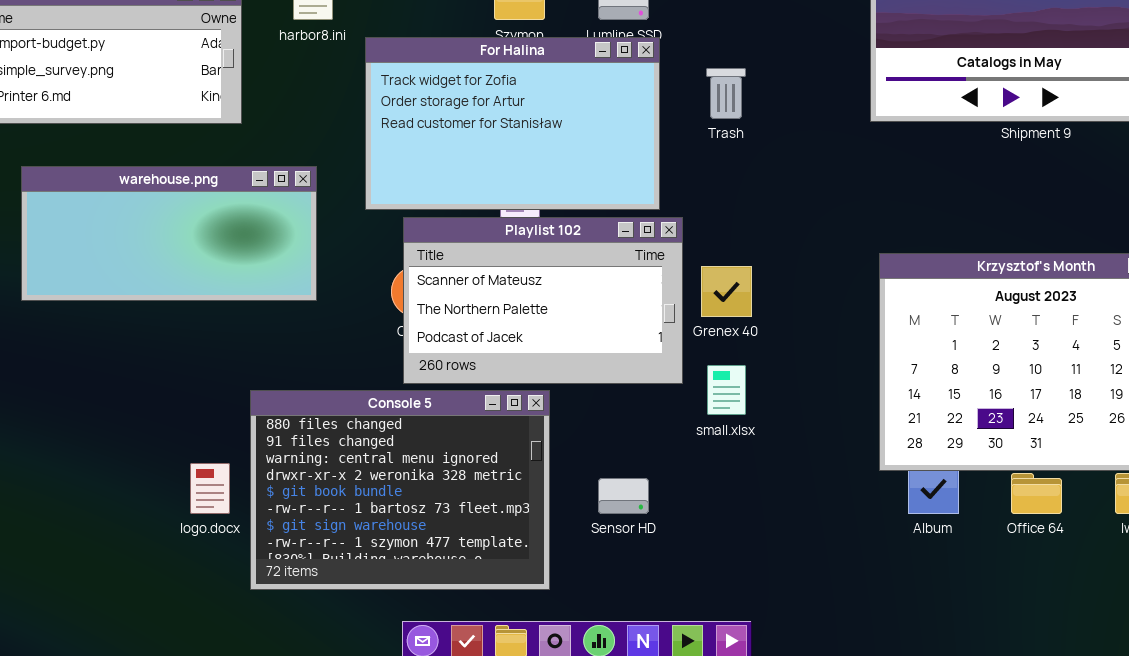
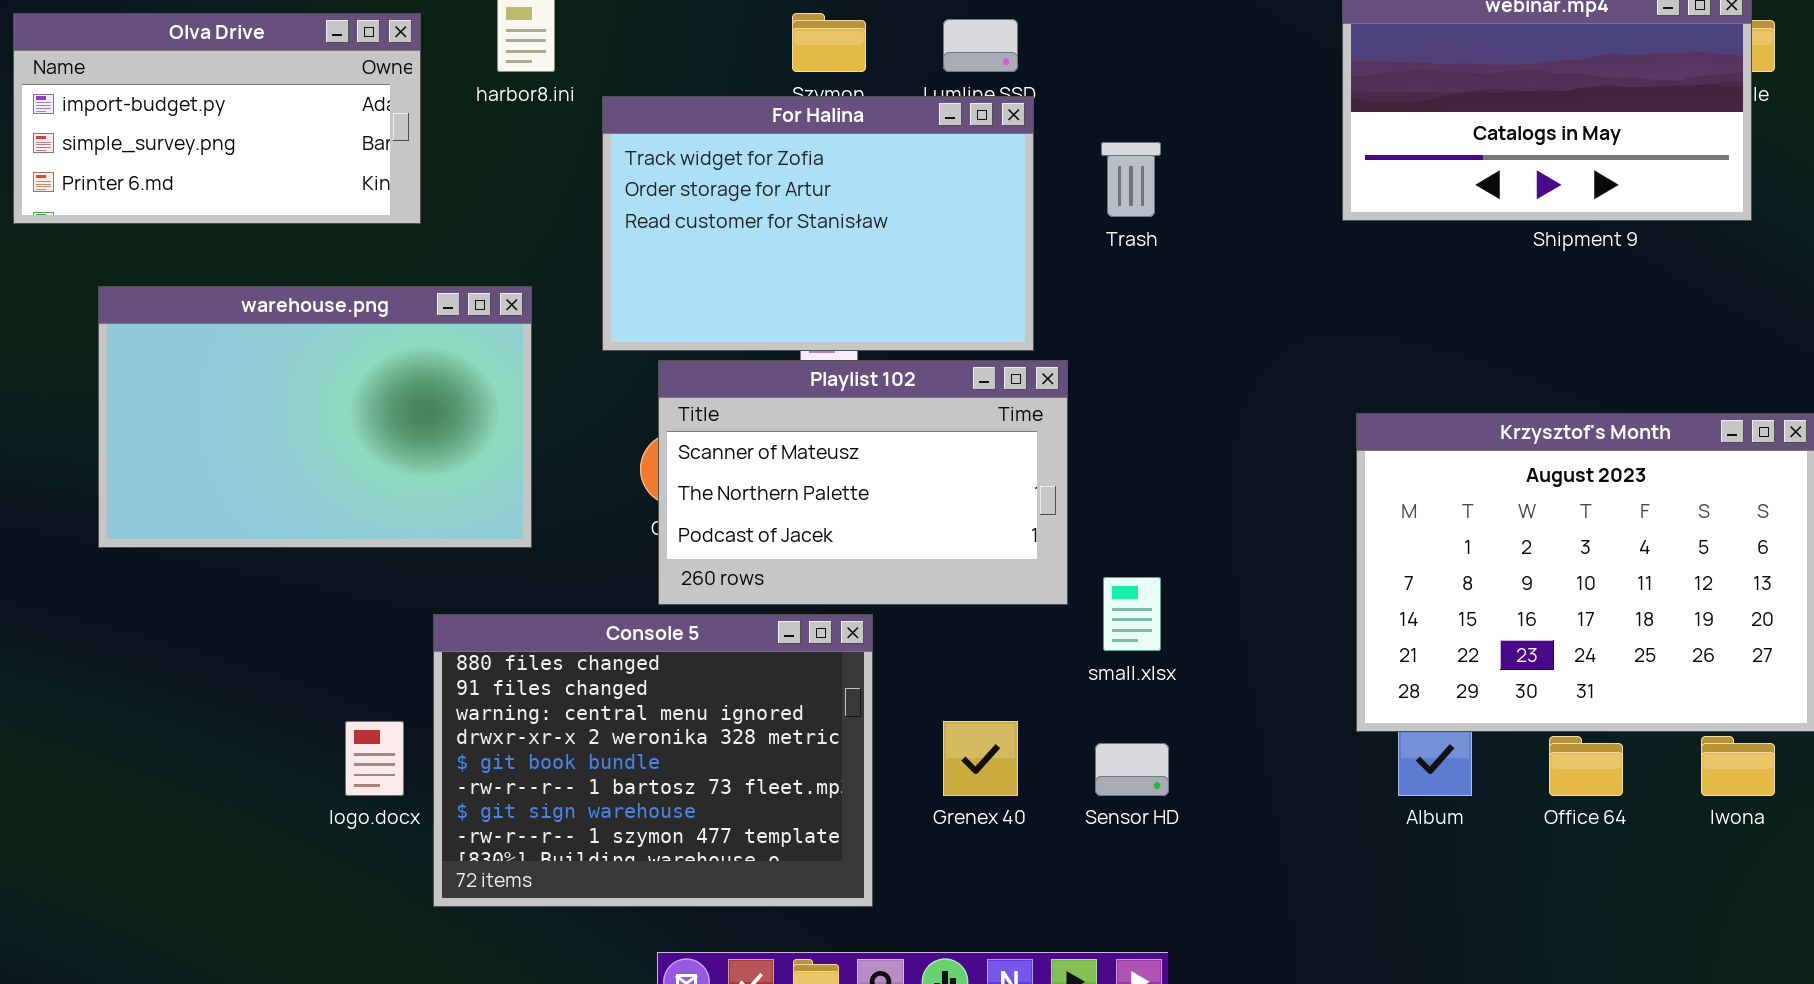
warehouse.png: [21,166,317,301] -> [98,286,532,548], resized
Grenex 40: [701,266,752,317] -> [943,721,1018,796], moved
Sensor HD: [598,478,649,514] -> [1095,743,1169,796], moved

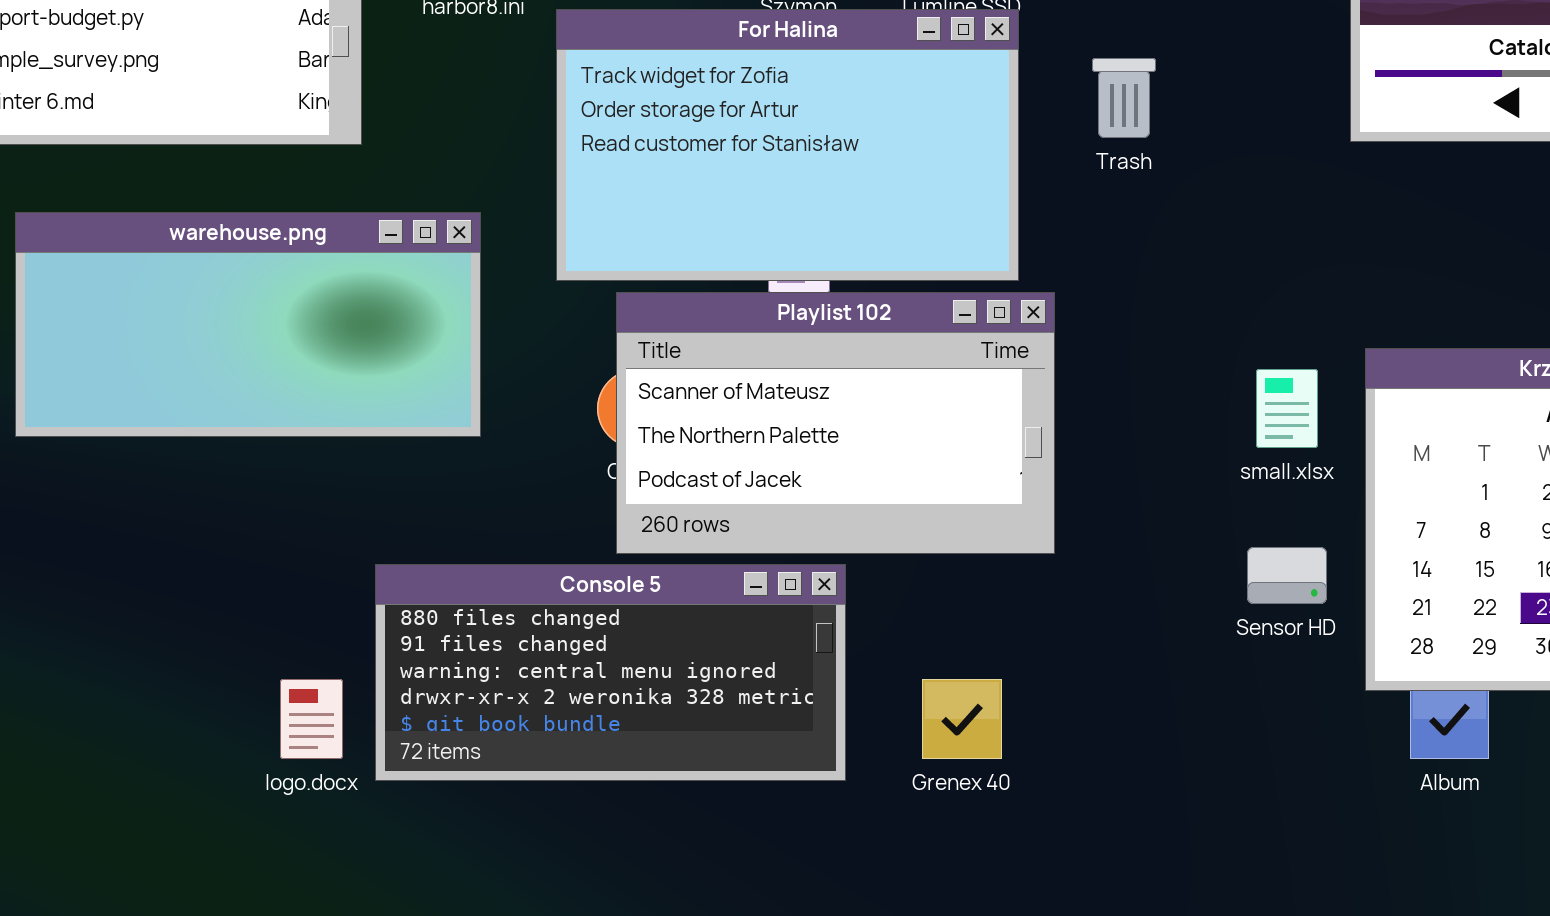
warehouse.png: [98,286,532,548] -> [15,212,481,437], resized
small.xlsx: [1103,577,1161,651] -> [1256,369,1318,448], moved
Console 5: [433,614,873,907] -> [375,564,846,781], resized
Sensor HD: [1095,743,1169,796] -> [1247,547,1327,604], moved

